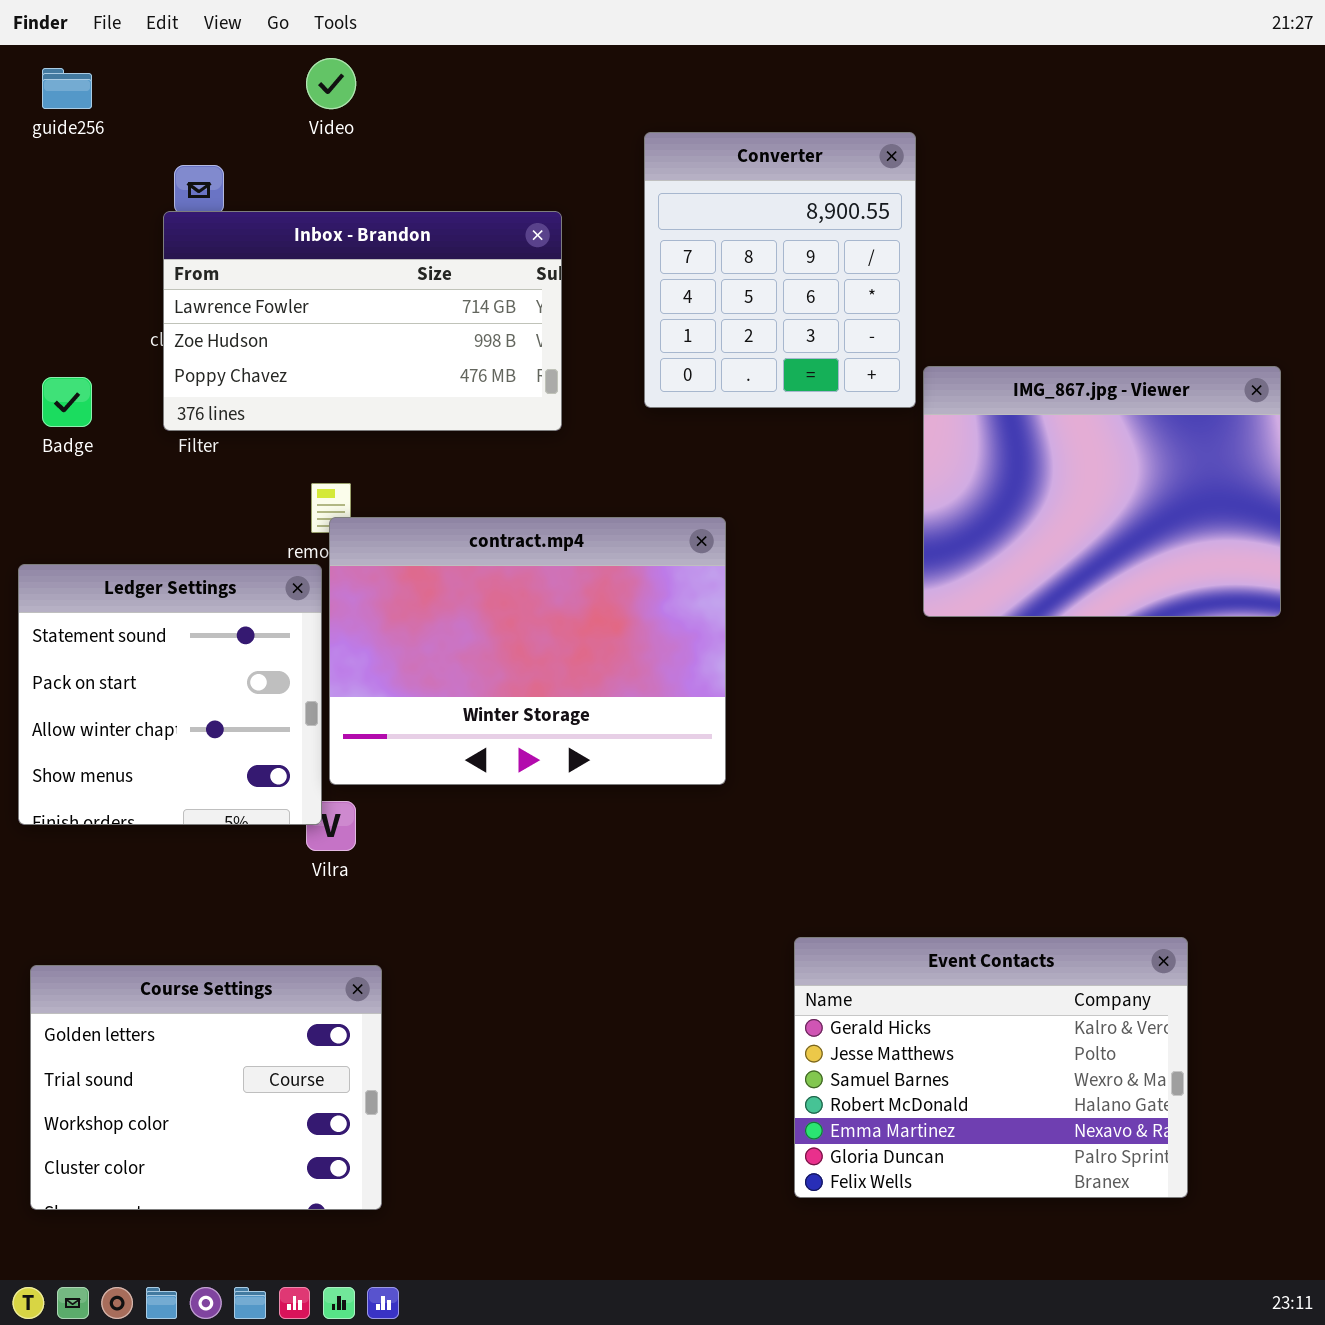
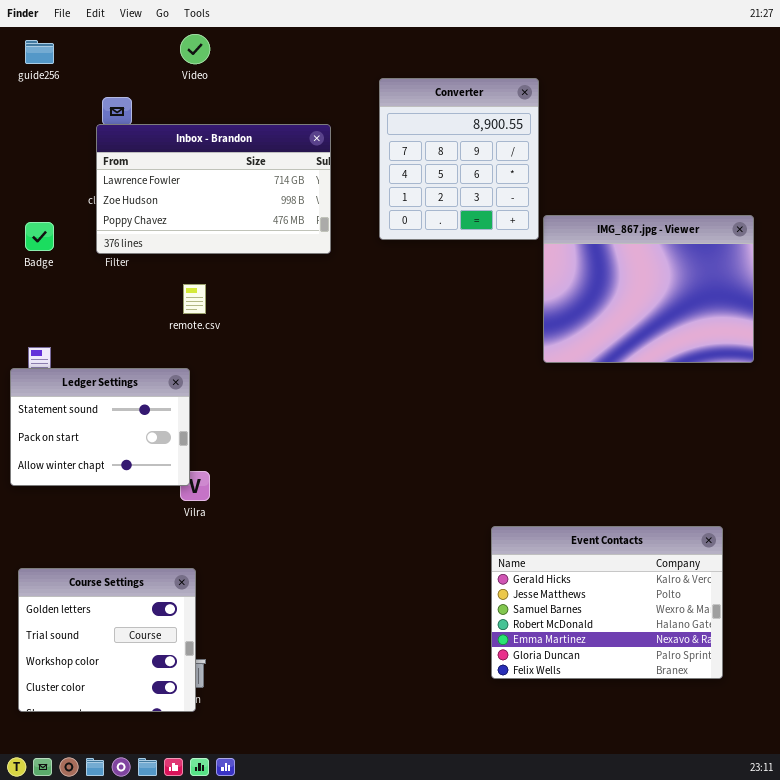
contract.mp4: [329,517,726,785] -> none, closed
Ledger Settings: [18,564,322,825] -> [10,368,190,486], resized
Event Contacts: [794,937,1188,1198] -> [491,526,723,679], moved
Course Settings: [30,965,382,1210] -> [18,568,196,712], resized

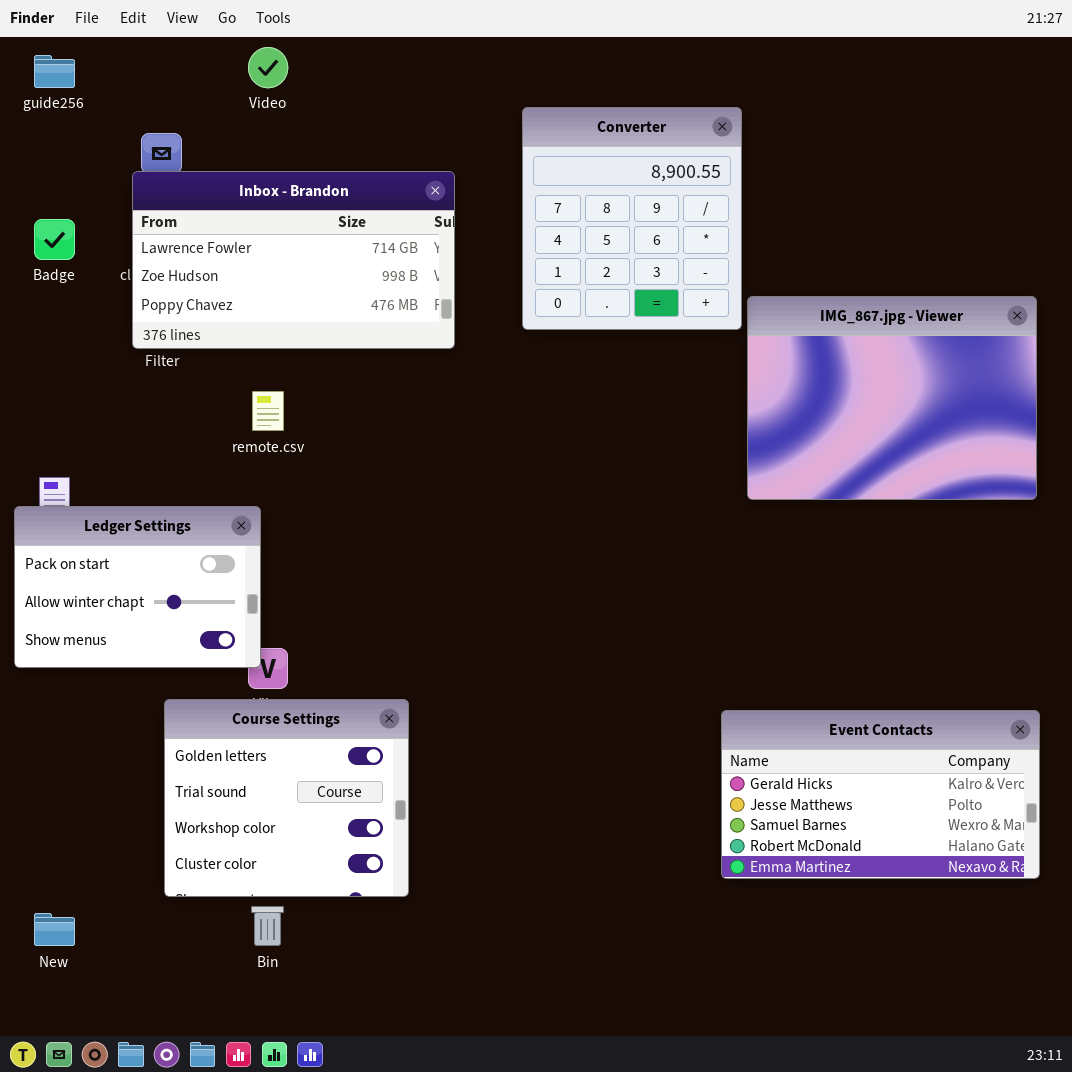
Badge: [25,222,54,251] -> [34,219,75,260], moved
Ledger Settings: [10,368,190,486] -> [14,506,261,668], scrolled down 1 row
Event Contacts: [491,526,723,679] -> [721,710,1040,879], moved, resized
Course Settings: [18,568,196,712] -> [164,699,409,897], moved

